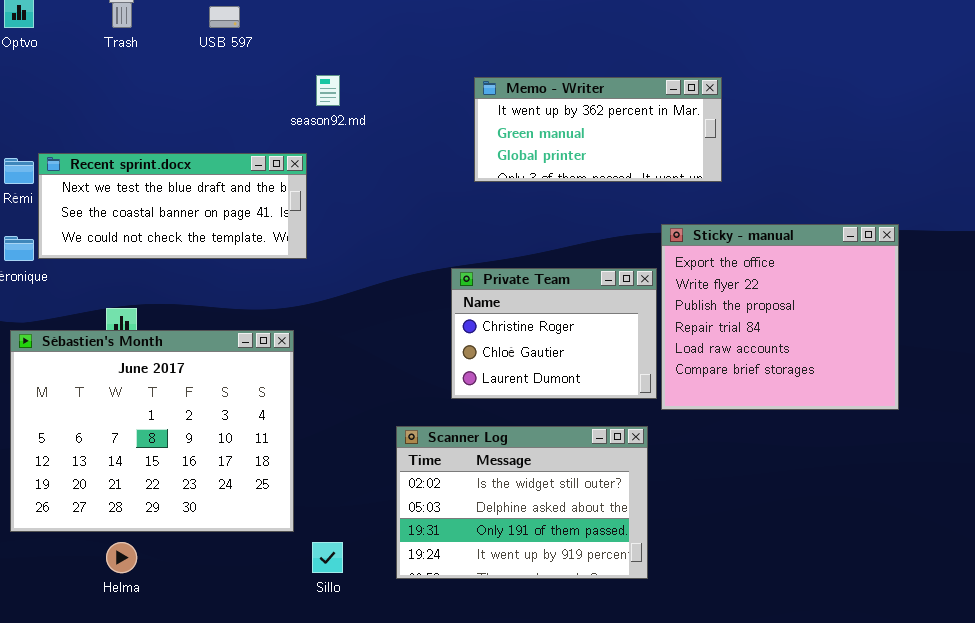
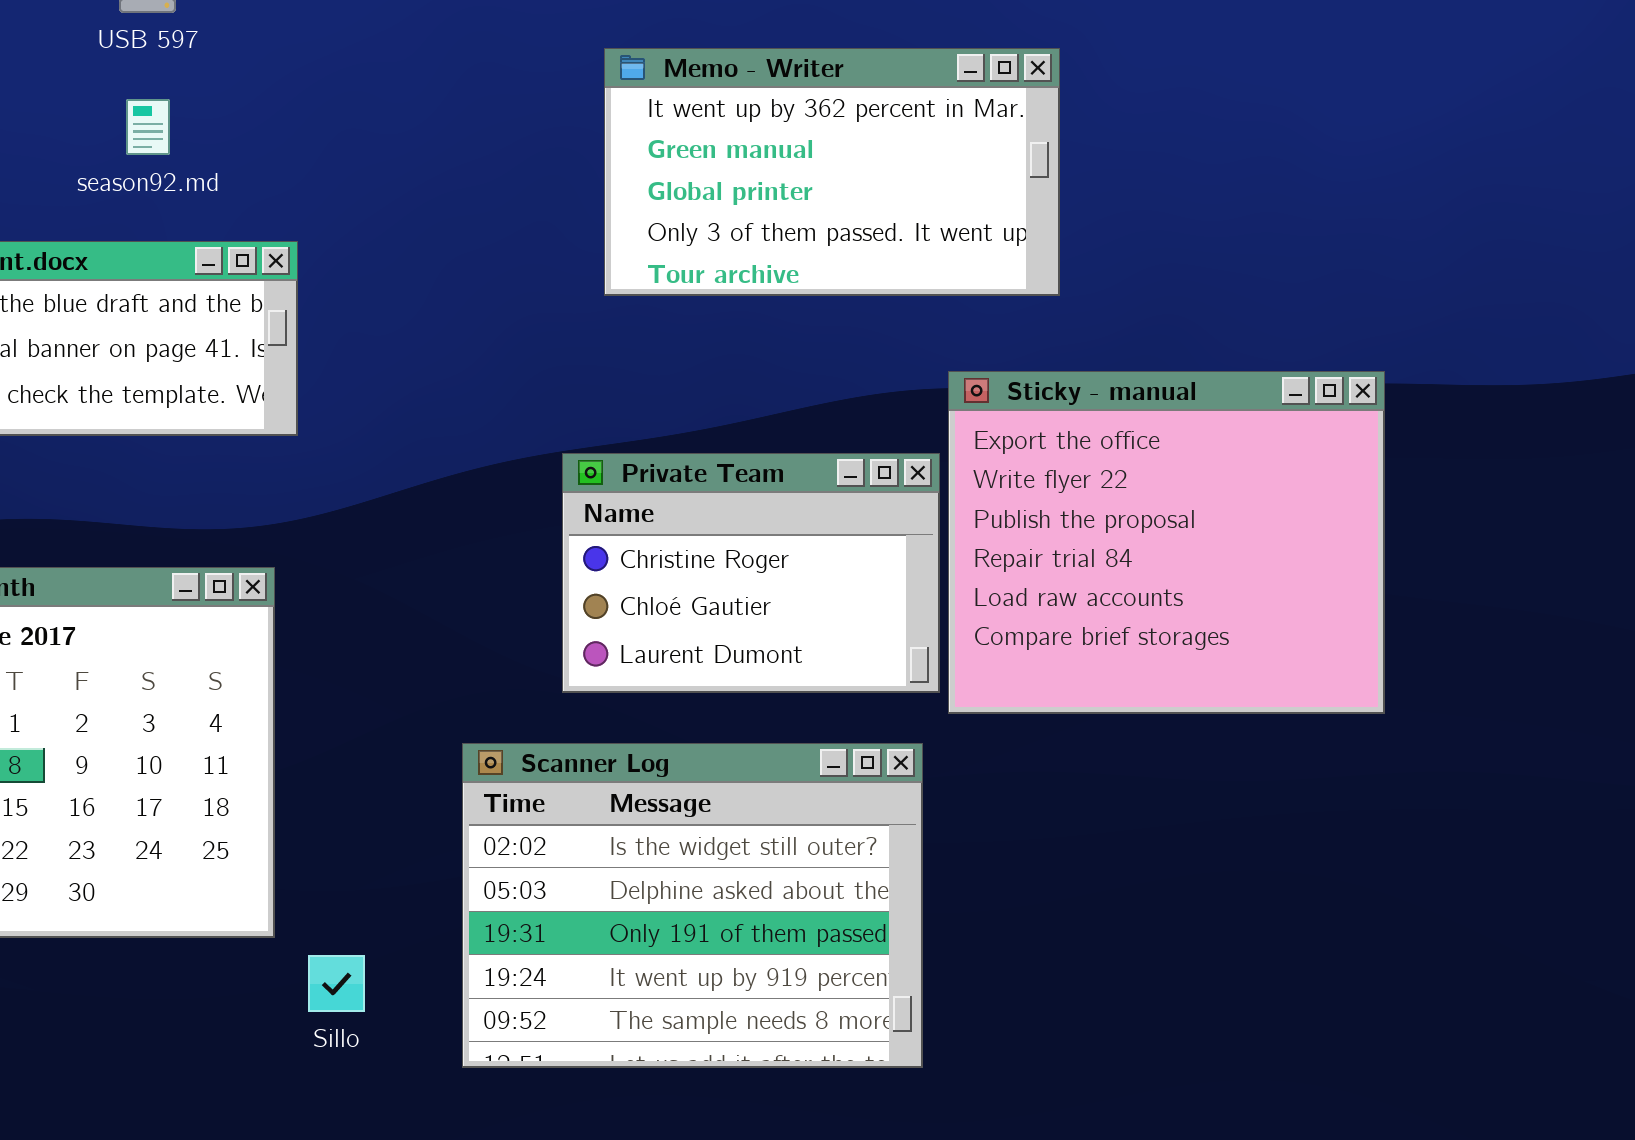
season92.md: [316,75,340,106] -> [126,99,170,155], moved
Memo - Writer: [474,77,722,182] -> [604,48,1060,296], resized
Scanner Log: [396,426,648,579] -> [462,743,923,1068], resized

